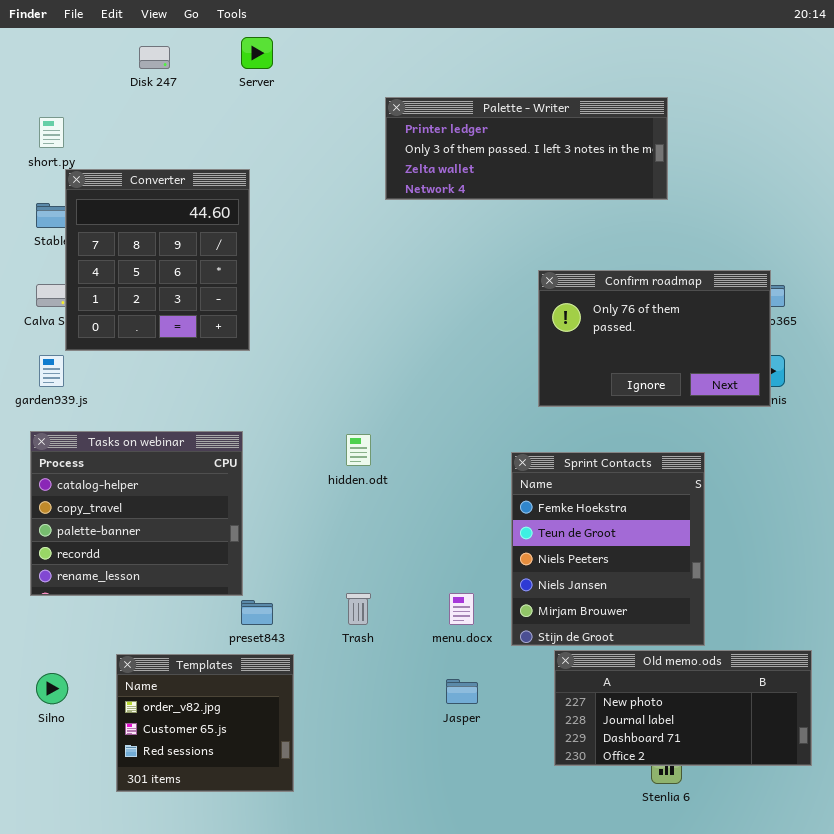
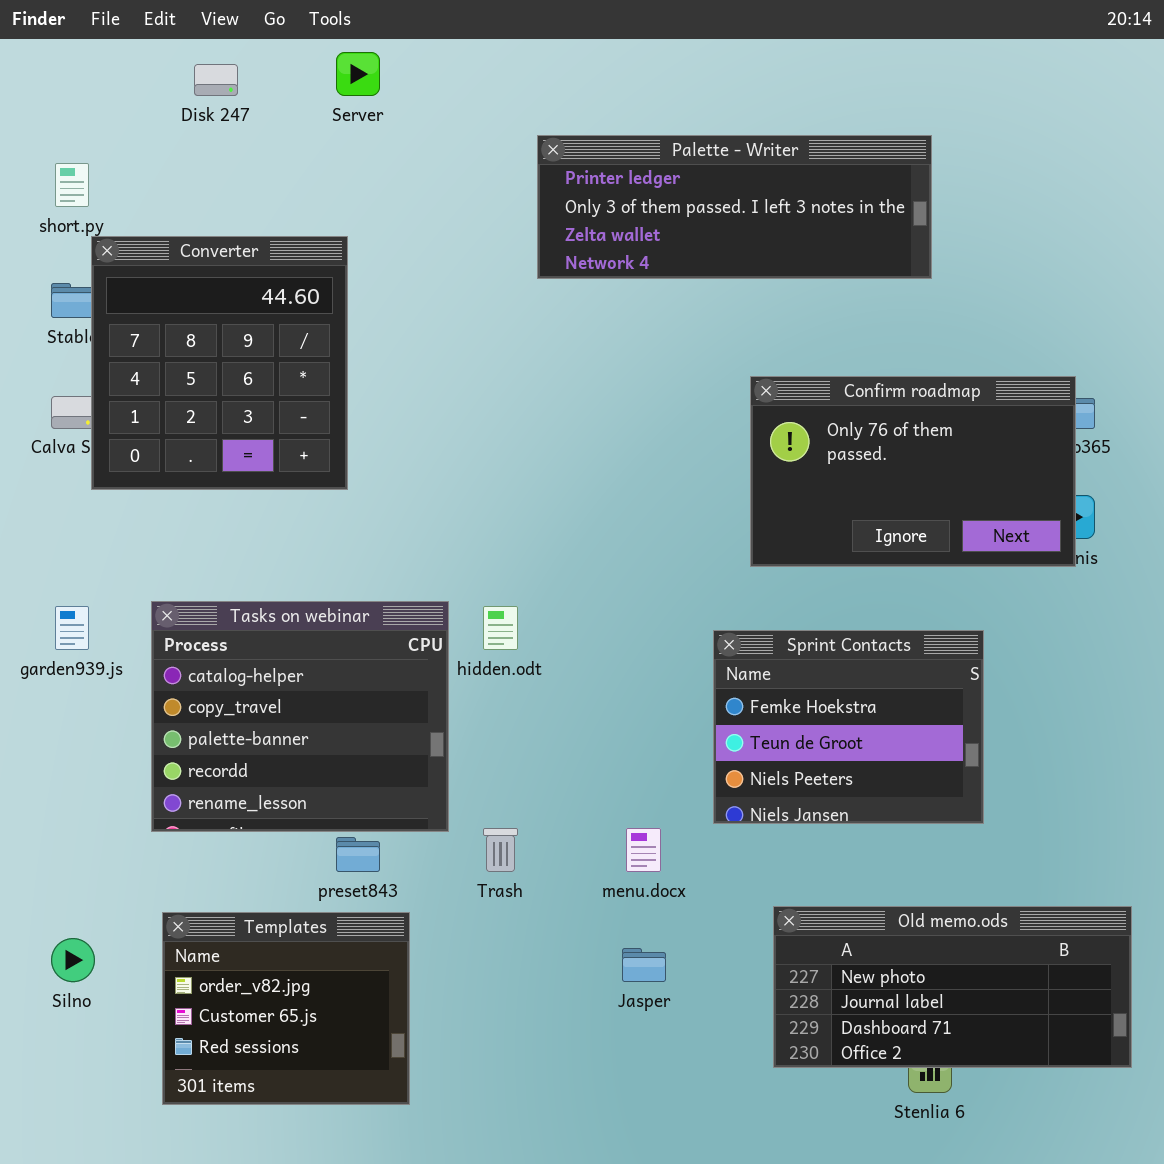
garden939.js: [39,355,64,387] -> [55,606,89,650], moved
Tasks on webinar: [30,431,243,596] -> [151,601,449,832], moved
Sprint Contacts: [511,452,705,646] -> [713,630,984,824], resized

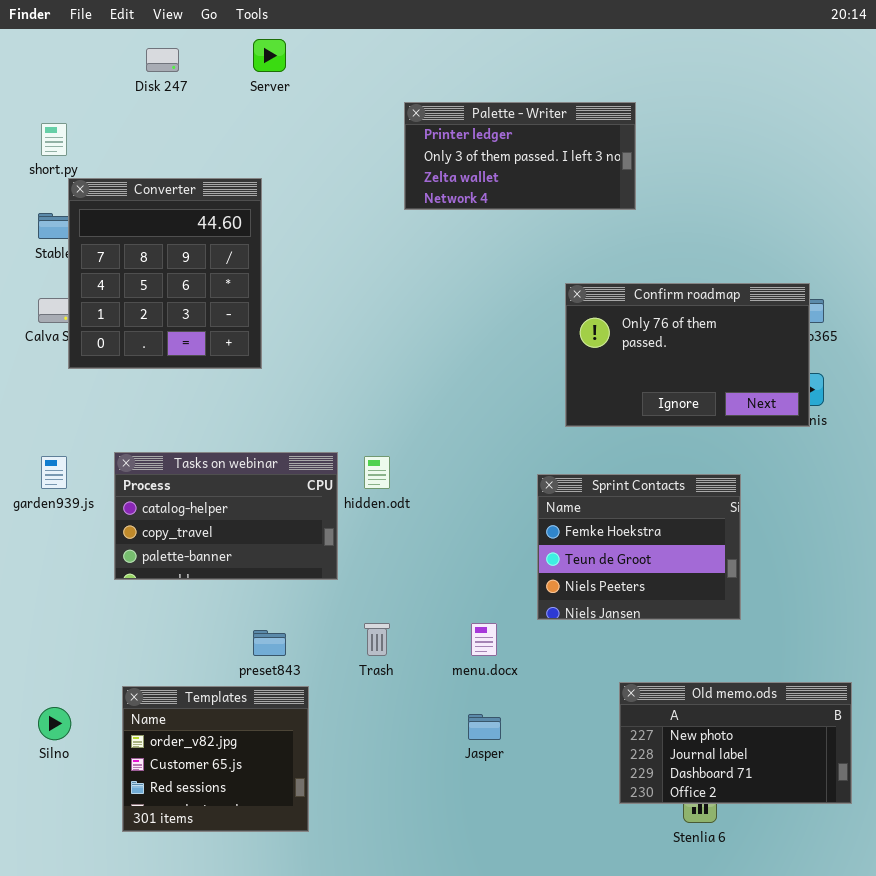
Palette - Writer: [537,135,932,279] -> [404,102,636,210], resized
Tasks on webinar: [151,601,449,832] -> [114,452,338,580], resized
Old memo.ods: [773,906,1132,1068] -> [619,682,852,804], resized

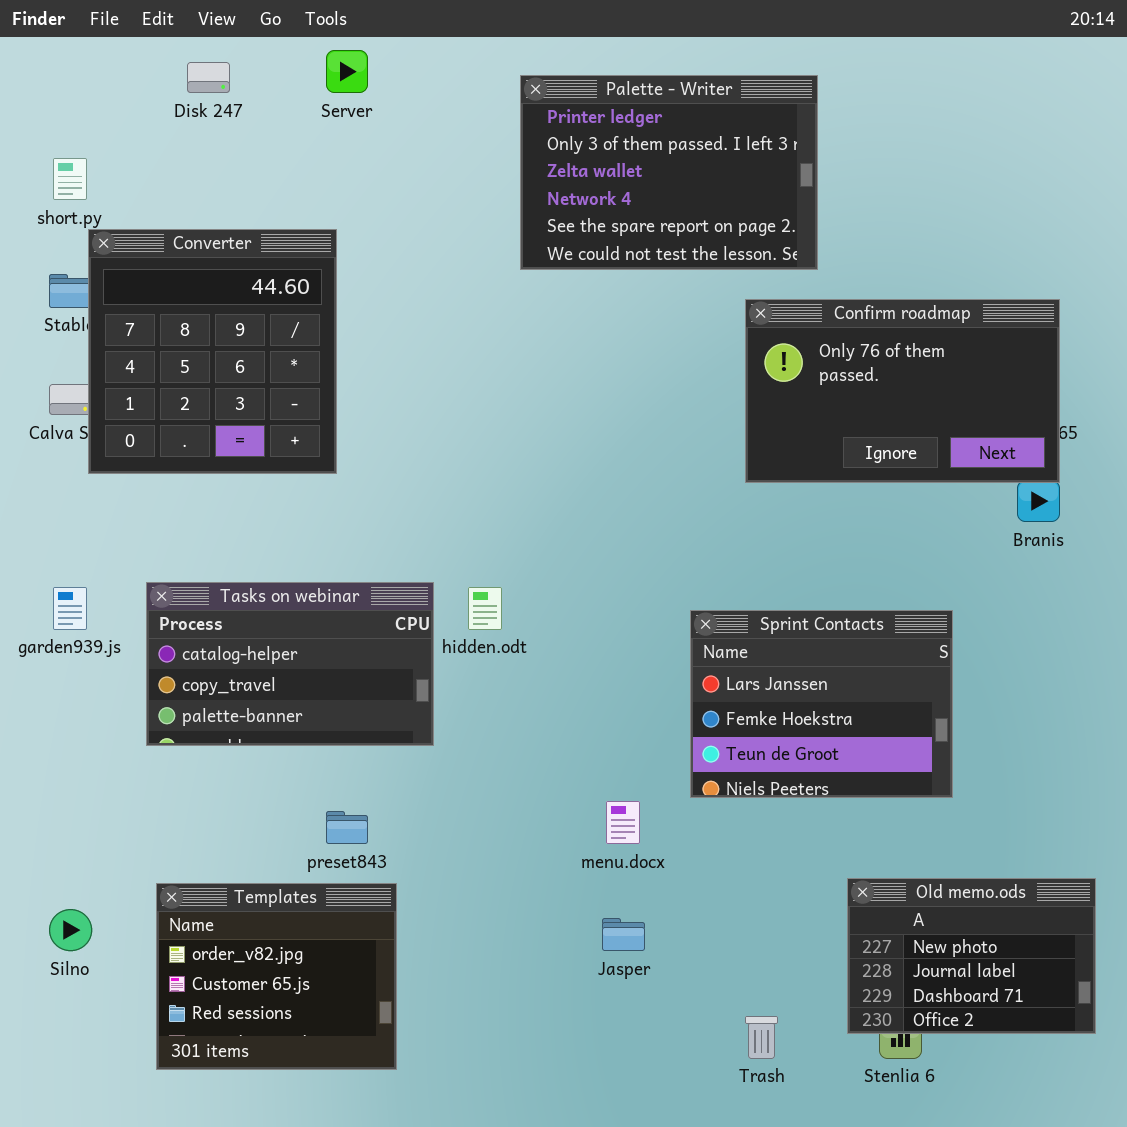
Palette - Writer: [404,102,636,210] -> [520,75,818,270], resized
Confirm roadmap: [565,283,810,427] -> [745,299,1060,483], moved
Sprint Contacts: [537,474,741,620] -> [690,610,953,798], scrolled up 1 row
Trash: [364,623,390,656] -> [745,1016,778,1059], moved
Old memo.ods: [619,682,852,804] -> [847,878,1096,1034], resized

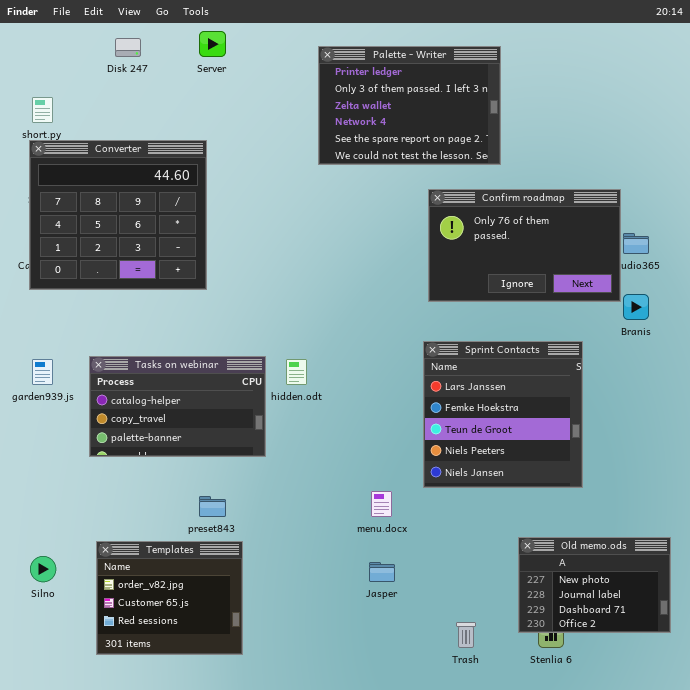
Converter: [88,229,337,474] -> [29,140,207,290], resized
Confirm roadmap: [745,299,1060,483] -> [428,189,621,302], moved
Sprint Contacts: [690,610,953,798] -> [423,341,583,488], resized

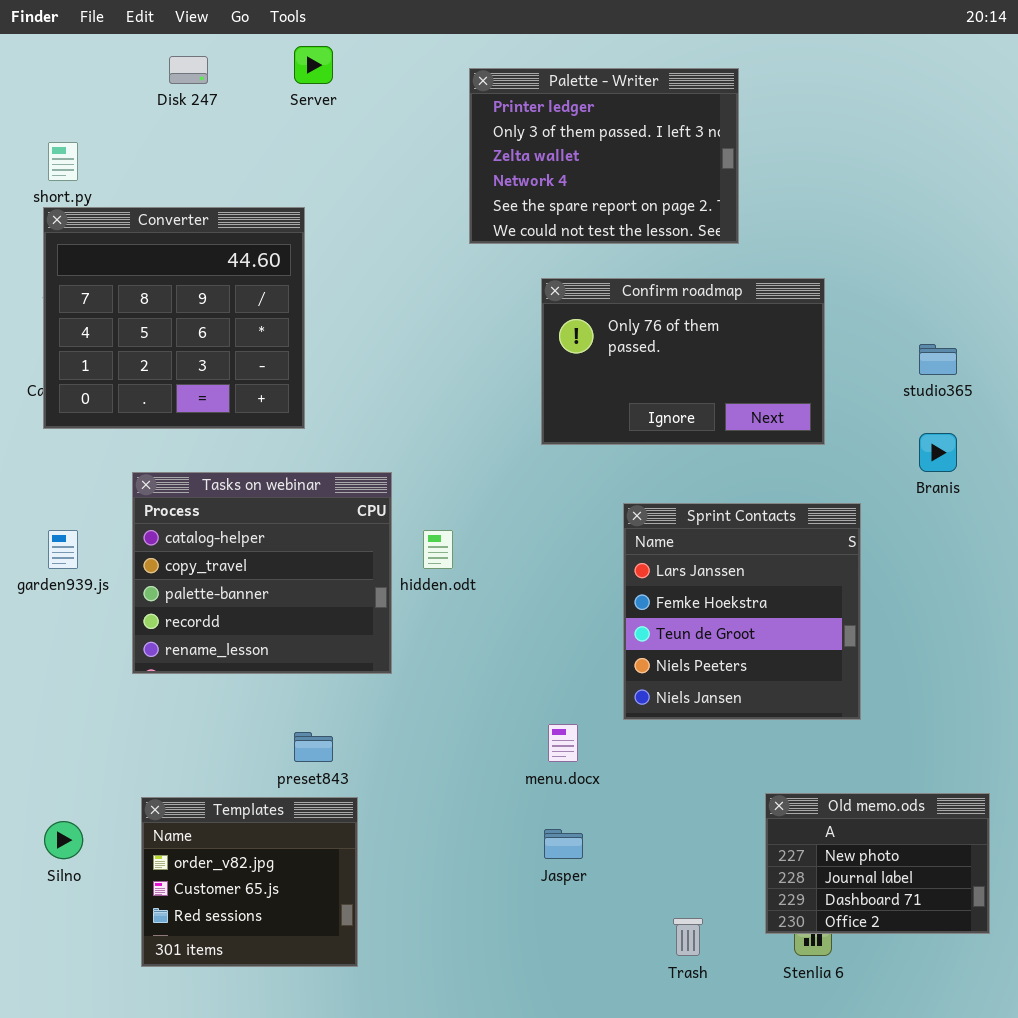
Confirm roadmap: [428,189,621,302] -> [541,278,825,445], moved
Tasks on webinar: [89,356,266,457] -> [132,472,392,674], resized

